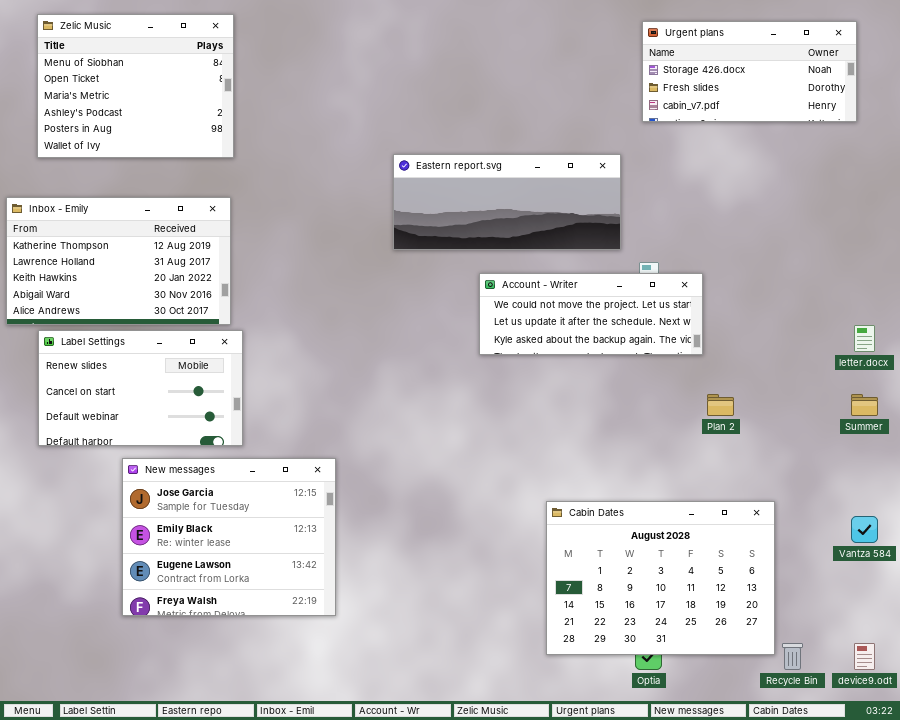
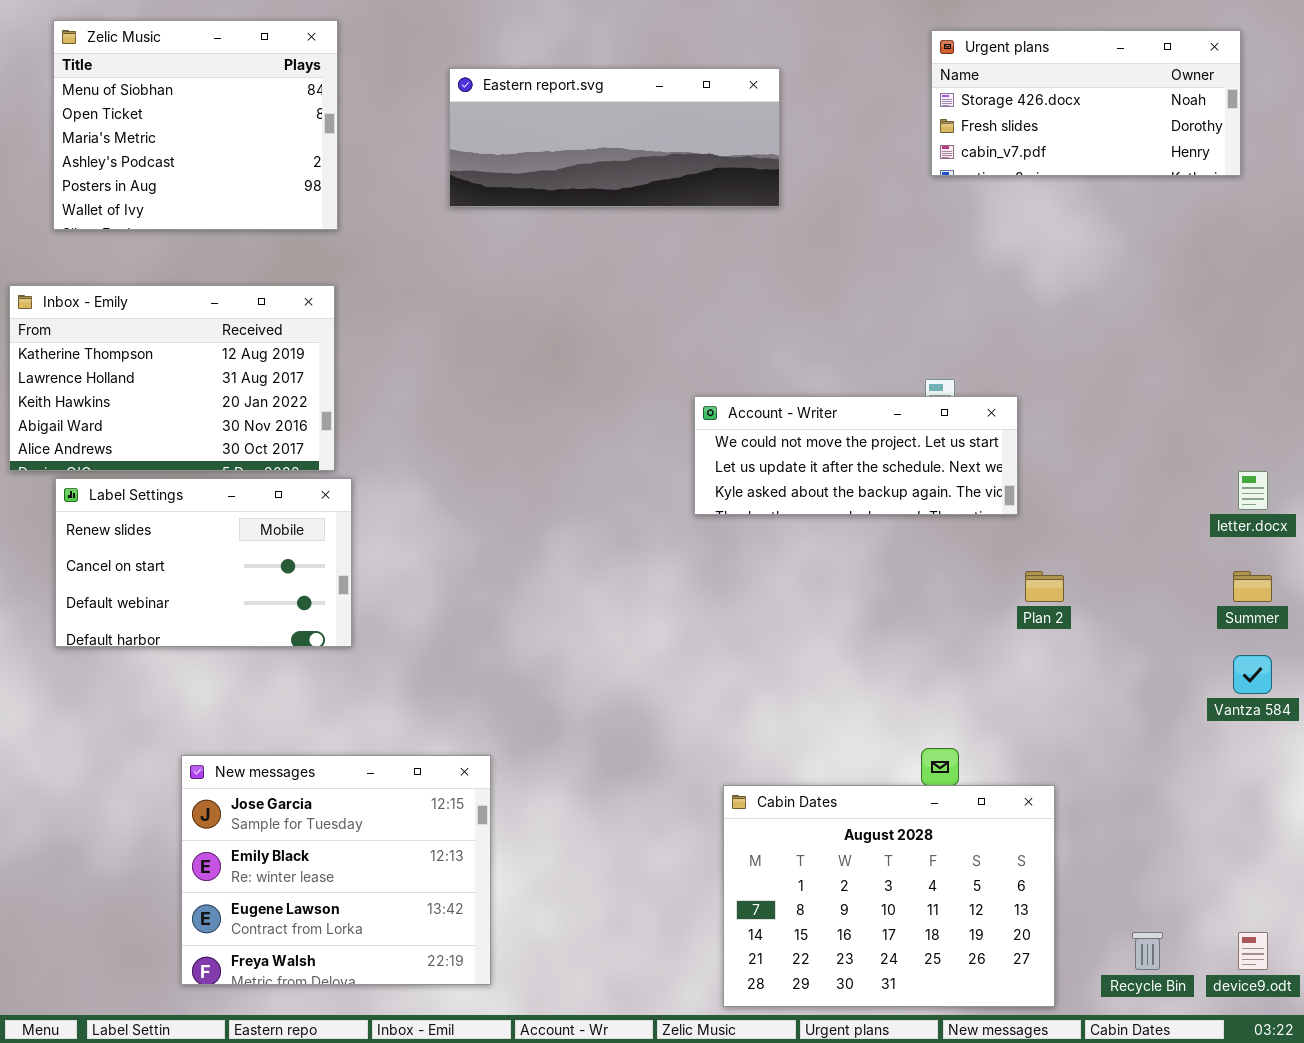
Eastern report.svg: [393,154,621,250] -> [449,68,780,207], moved
New messages: [122,458,336,616] -> [181,755,491,985], moved
Cabin Dates: [546,501,775,655] -> [723,785,1055,1007], moved
Vantza 584: [851,516,878,543] -> [1233,655,1272,694], moved

